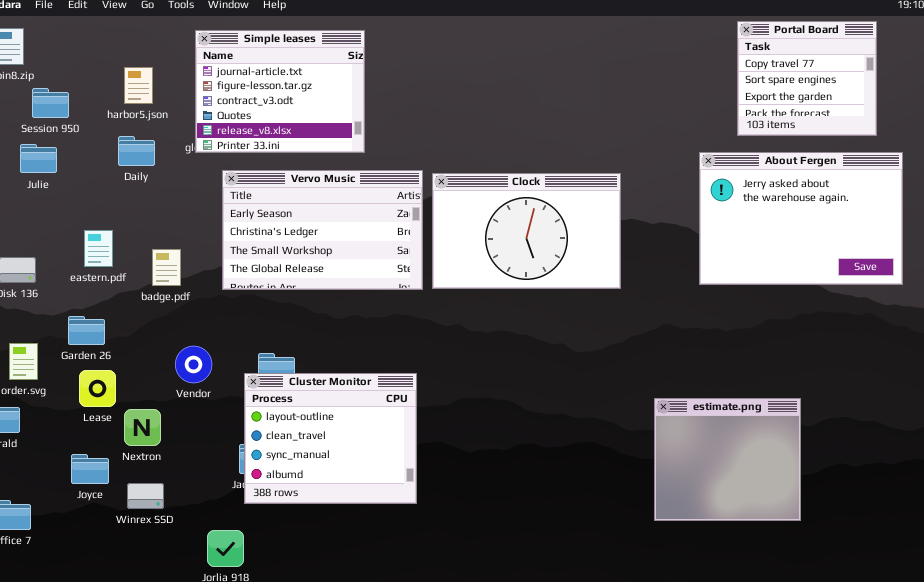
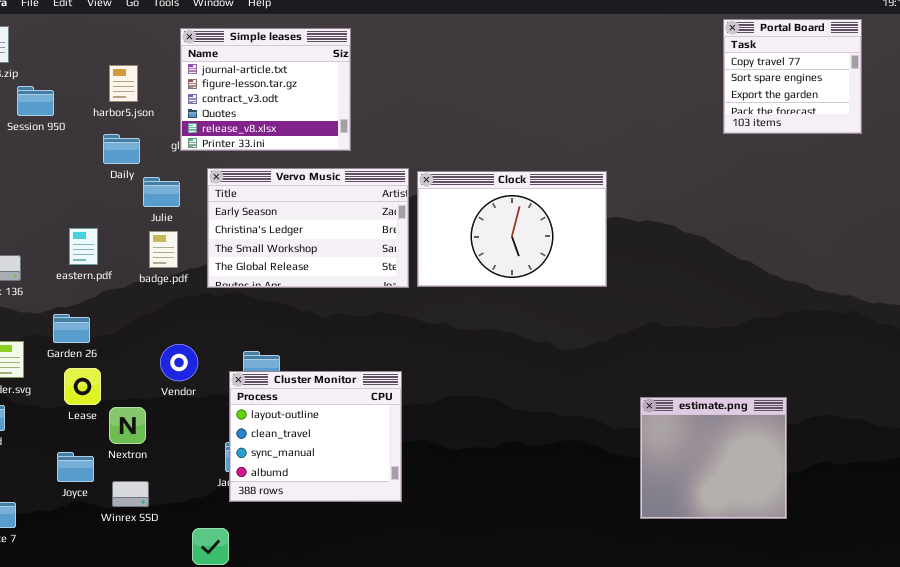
Julie: [20,144,57,173] -> [143,177,180,207], moved
About Fergen: [699,152,903,285] -> none, closed
badge.pdf: [152,249,181,286] -> [149,231,178,268], moved

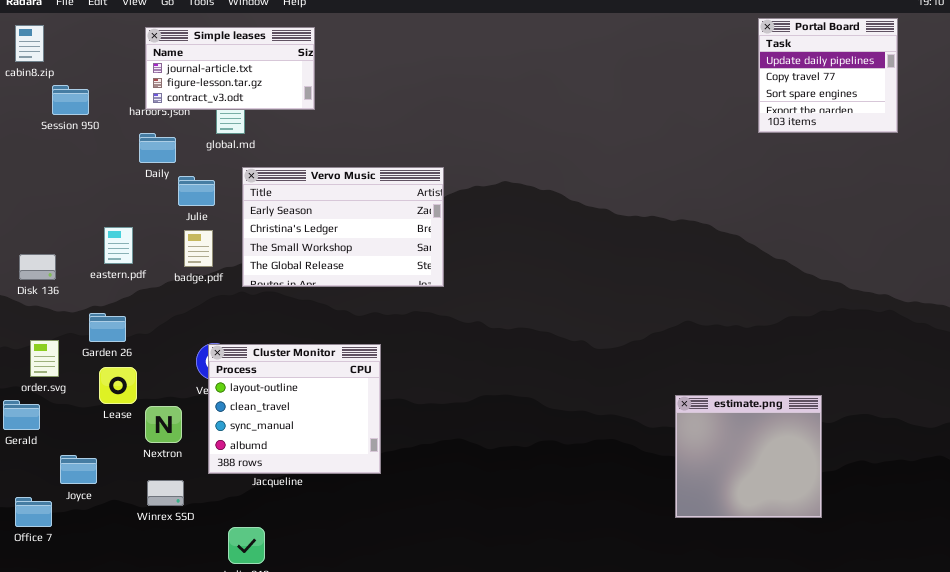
Portal Board: [723,19,862,134] -> [758,18,898,133], scrolled up 1 row
Simple leases: [180,28,351,151] -> [145,27,315,110], moved, resized
Clock: [417,171,607,287] -> none, closed
Cluster Monitor: [229,371,402,502] -> [208,344,381,474], moved
Joyce: [57,452,94,482] -> [60,455,97,484], moved

